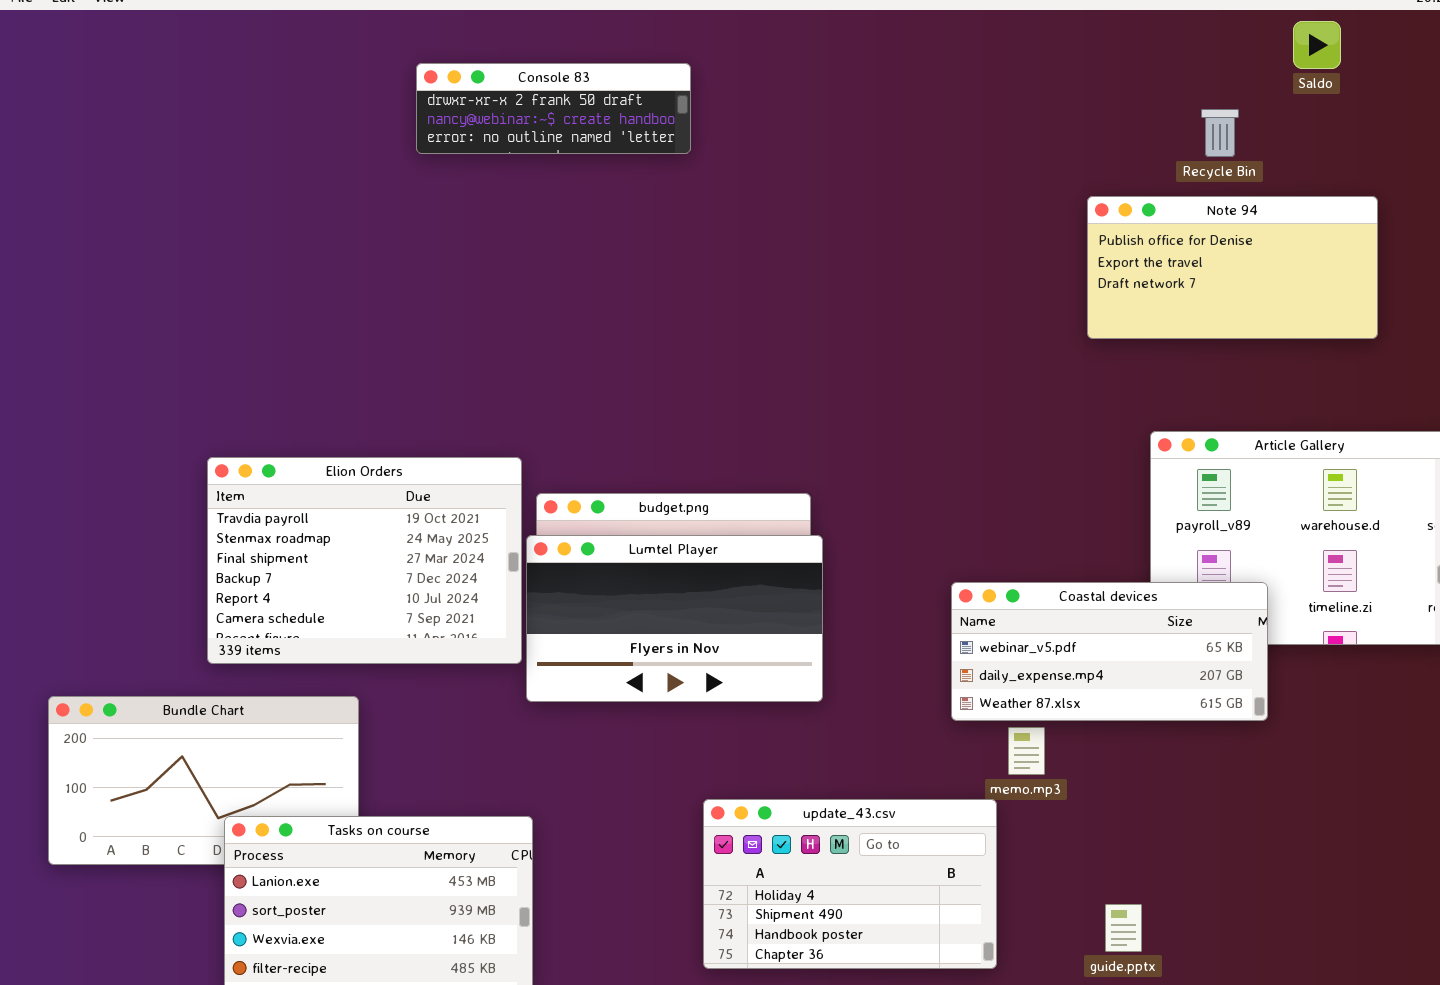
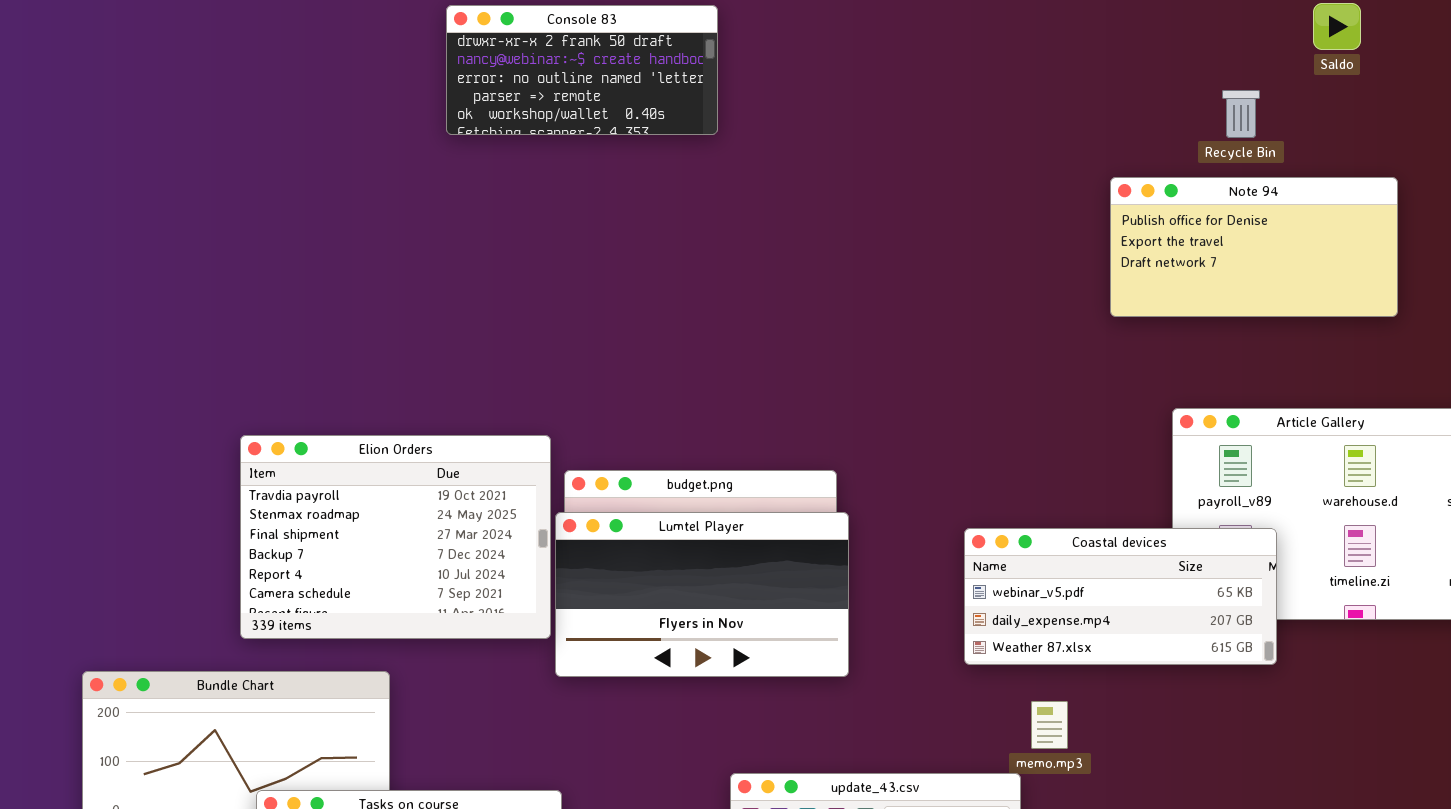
Console 83: [416,63,691,154] -> [446,5,718,135], resized
Coastal devices: [951,582,1268,721] -> [964,528,1277,665], moved

